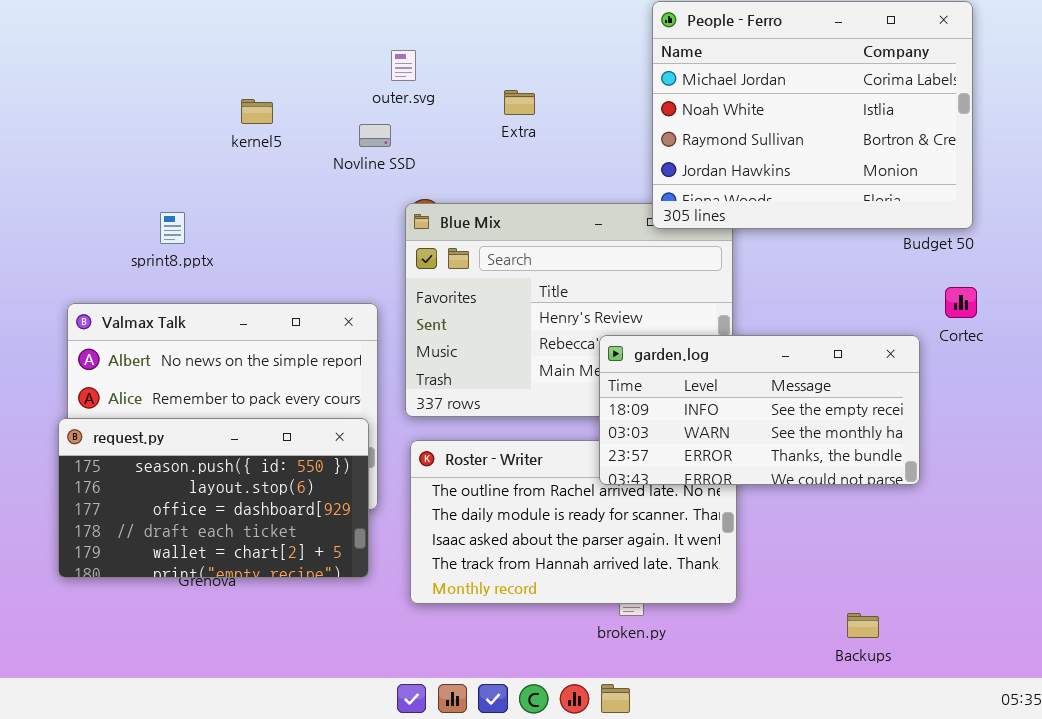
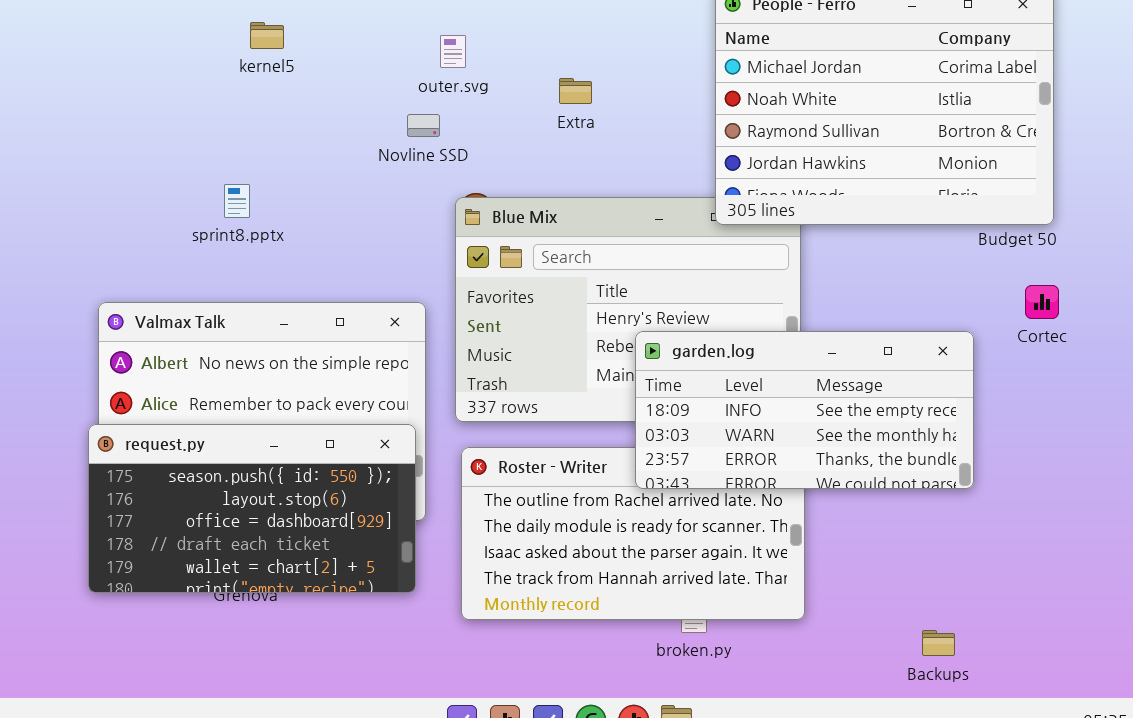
kernel5: [241,99,273,124] -> [250,22,284,49], moved
sprint8.pptx: [160,212,185,244] -> [224,184,250,218], moved
garden.log: [599,335,920,485] -> [635,331,974,489], moved

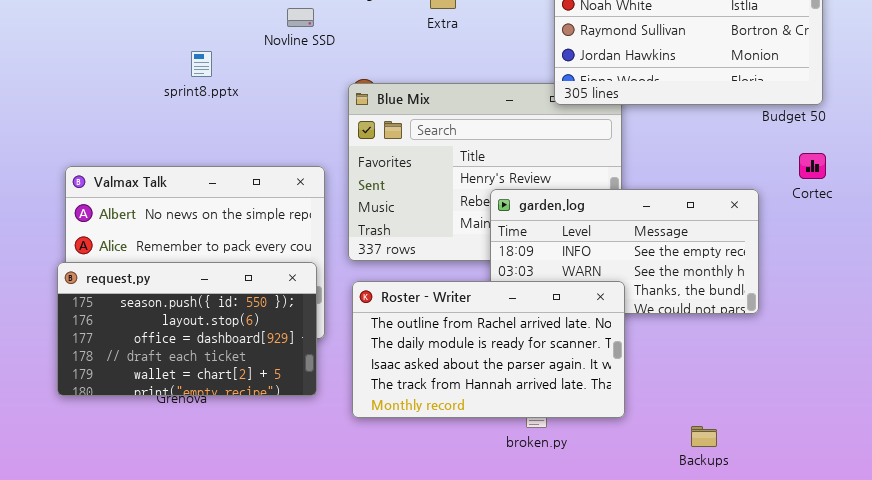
Novline SSD: [407,114,440,137] -> [287,8,314,27], moved
sprint8.pptx: [224,184,250,218] -> [191,51,212,77], moved
Roster - Writer: [461,447,805,620] -> [352,281,625,418], raised
Backups: [922,630,955,656] -> [691,426,717,447], moved

